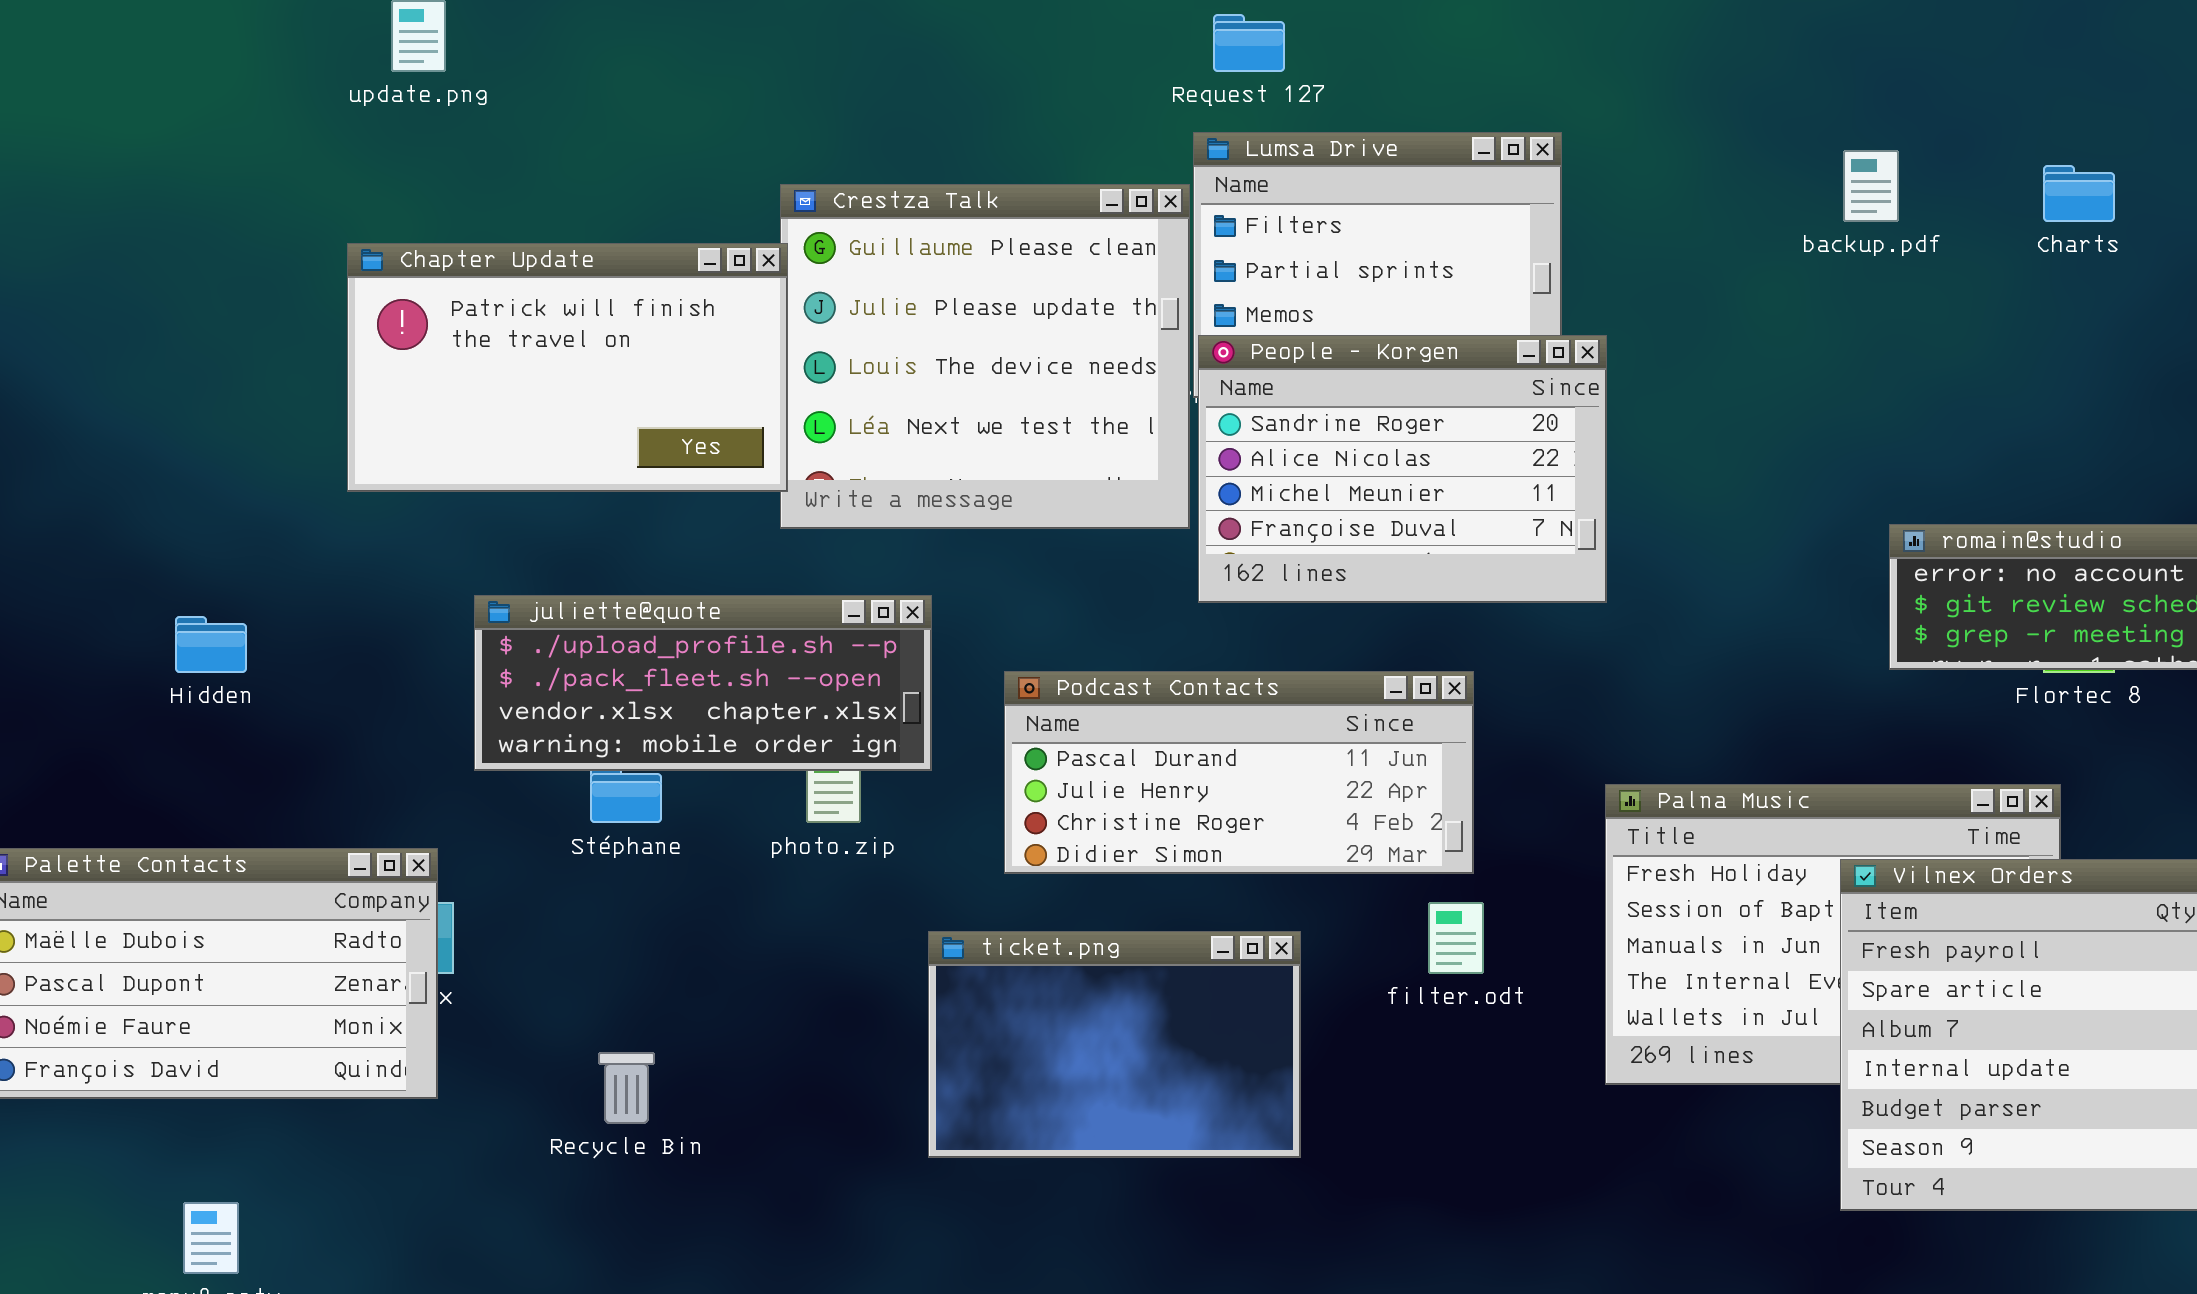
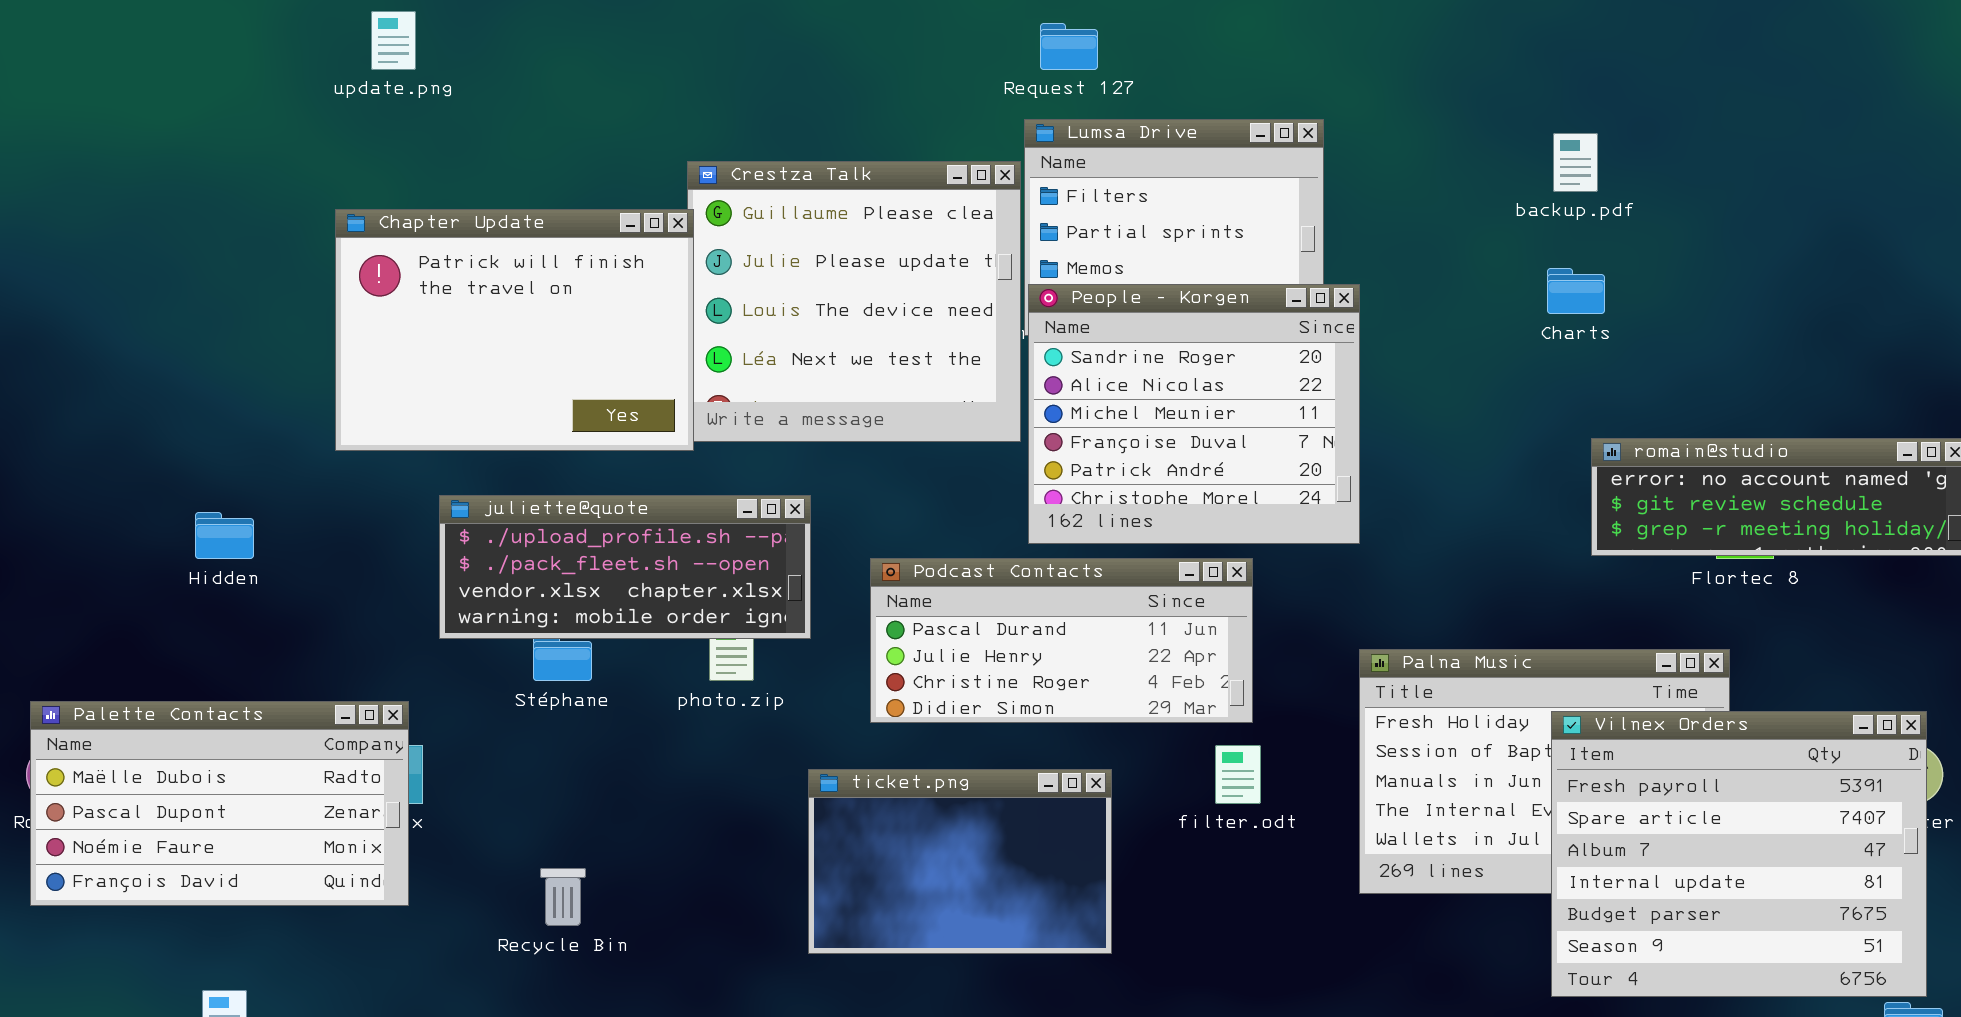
Charts: [2043,165,2115,222] -> [1547,268,1605,314], moved
Chapter Update: [347,243,788,492] -> [335,209,694,451], resized
People - Korgen: [1198,335,1607,603] -> [1028,284,1360,544], resized

